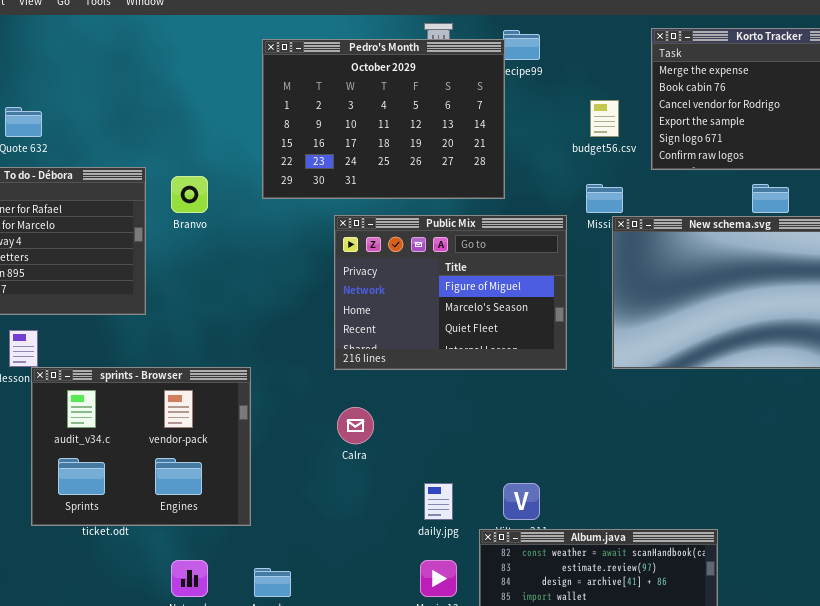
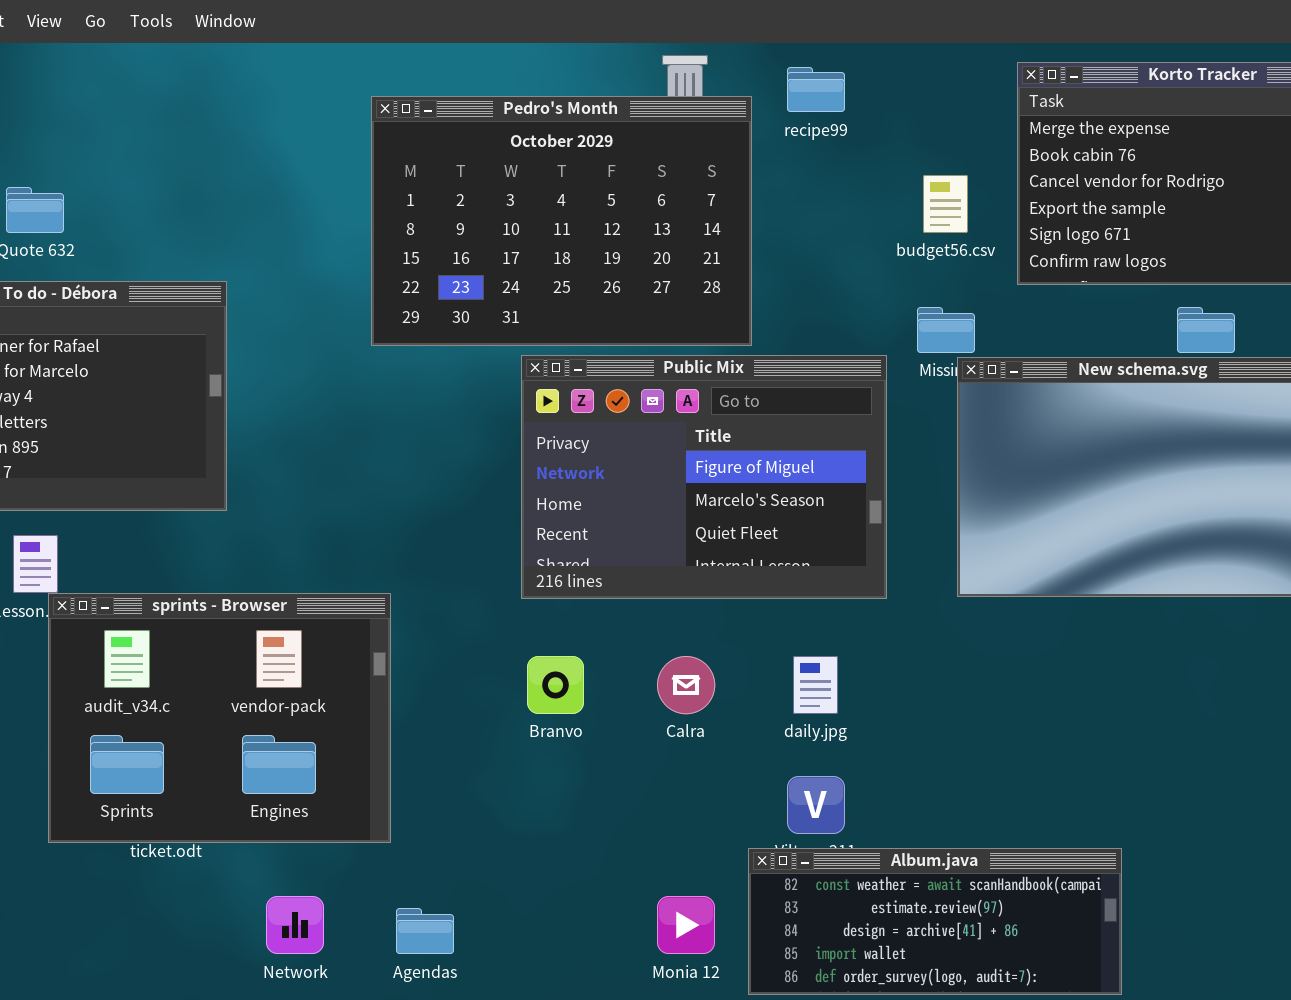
Pedro's Month: [262,39,505,199] -> [371,96,752,346], moved
Branvo: [171,176,208,213] -> [527,656,584,714], moved
Calra: [337,407,374,444] -> [657,656,715,714], moved
daily.jpg: [424,483,453,520] -> [793,656,838,714], moved

